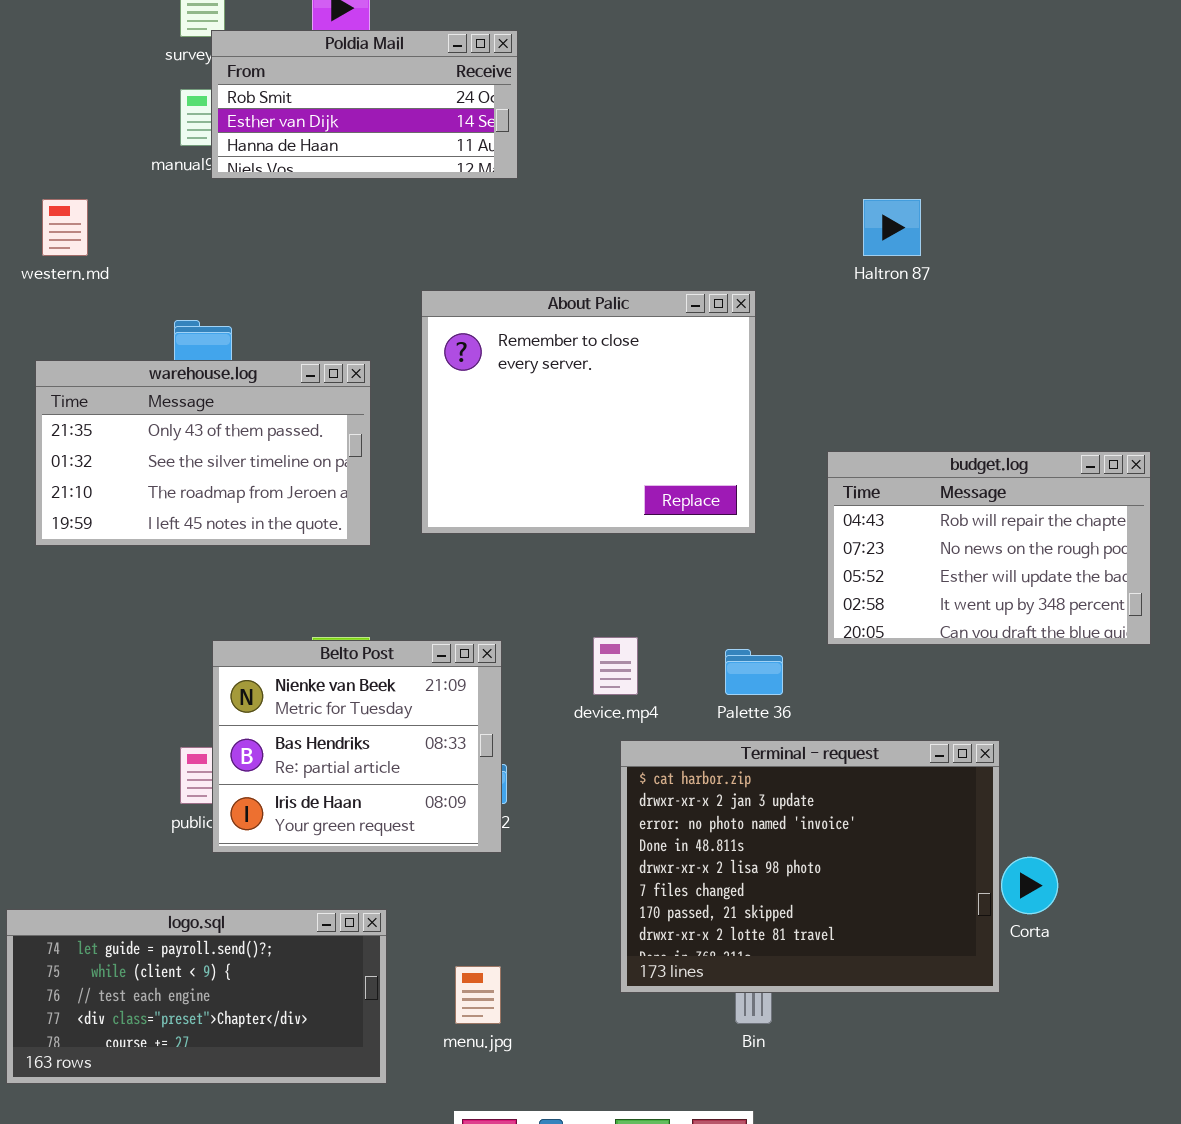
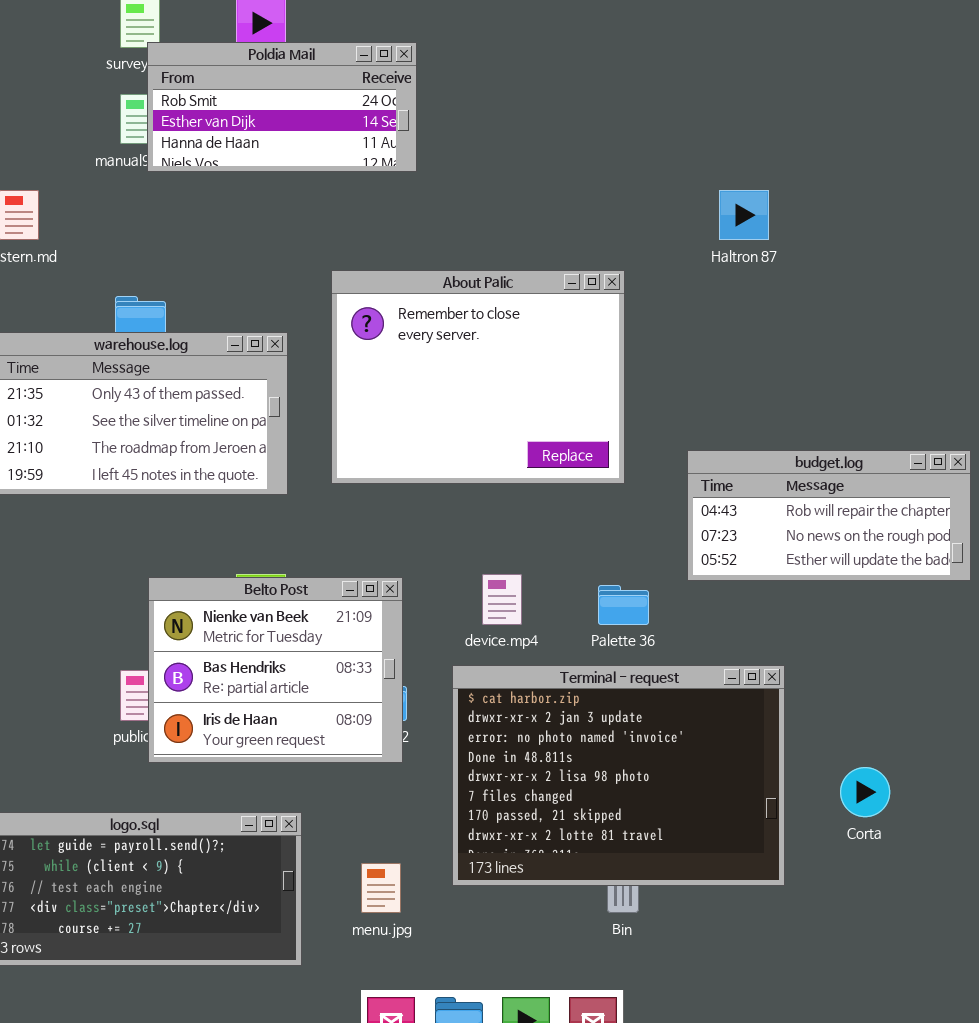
budget.log: [827,451,1151,645] -> [687,450,971,581], resized
Terminal - request: [620,740,1000,993] -> [452,665,785,886], moved

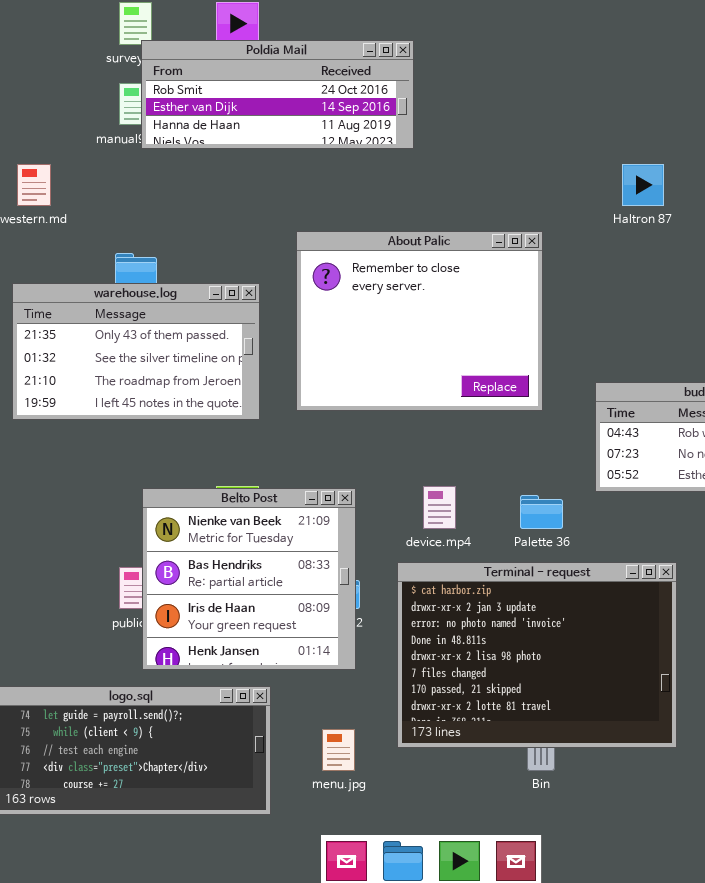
Poldia Mail: [147,42,417,172] -> [141,40,414,149], resized
Belto Post: [148,577,403,763] -> [142,488,356,670], resized

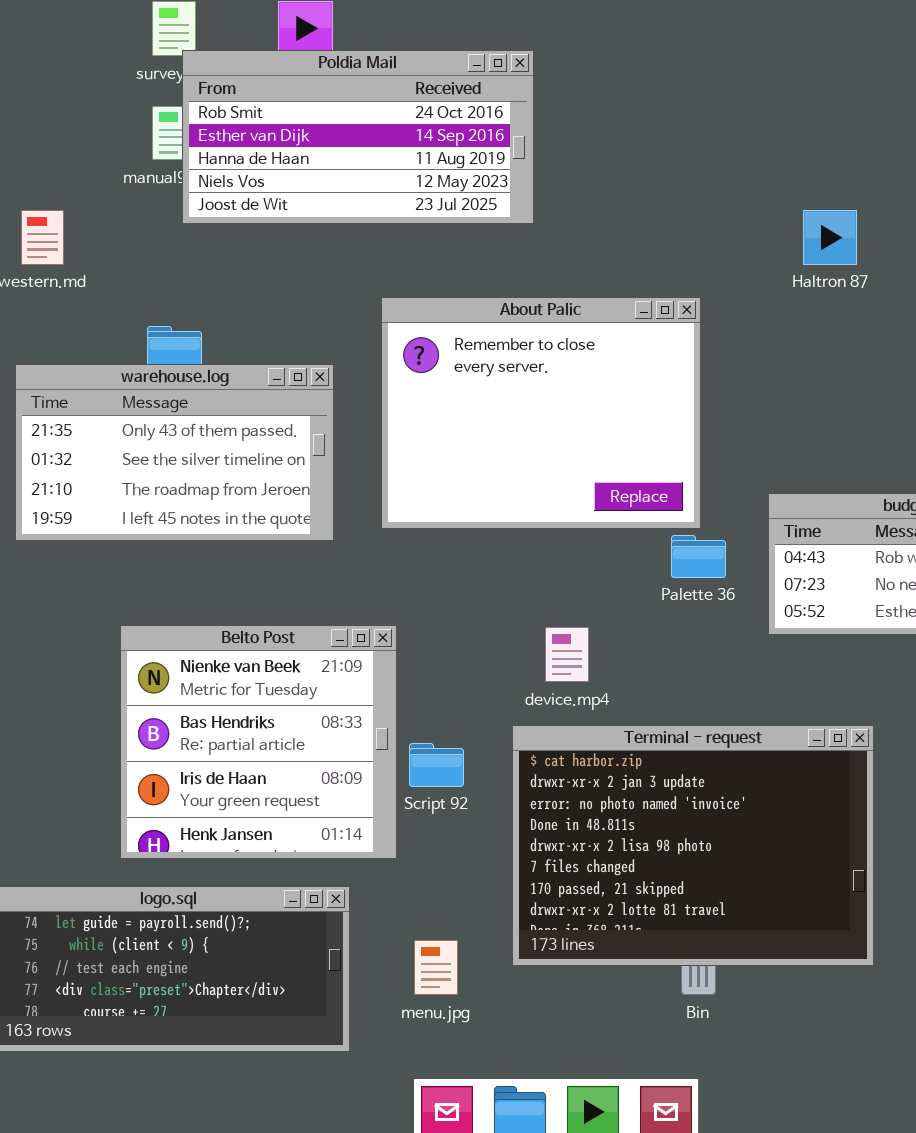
Poldia Mail: [141,40,414,149] -> [182,50,534,224], resized
Belto Post: [142,488,356,670] -> [120,625,397,859], moved
Palette 36: [520,495,563,529] -> [671,535,726,578], moved

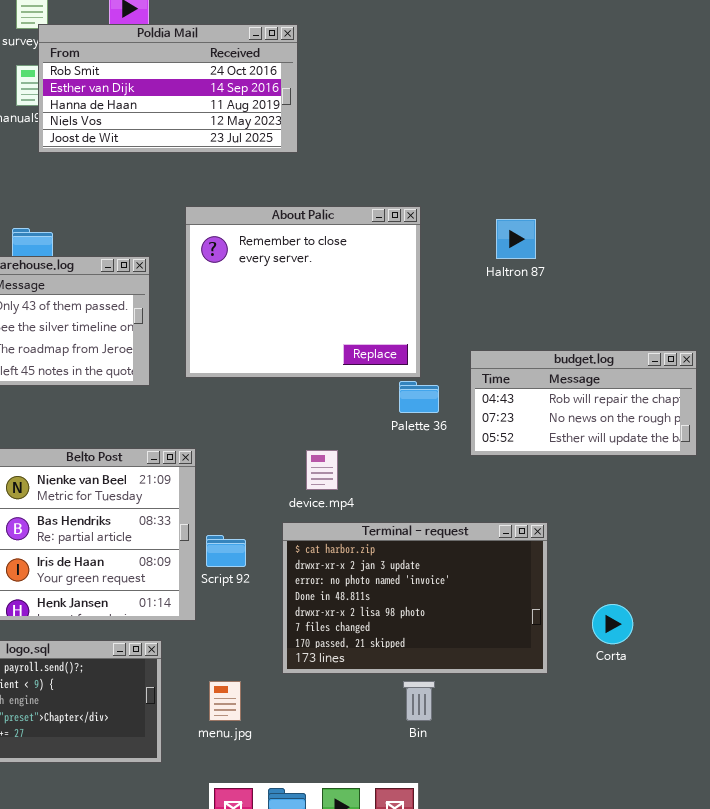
Haltron 87: [803,210,857,265] -> [496,219,536,259], moved
Terminal - request: [512,725,874,966] -> [282,522,548,674], resized

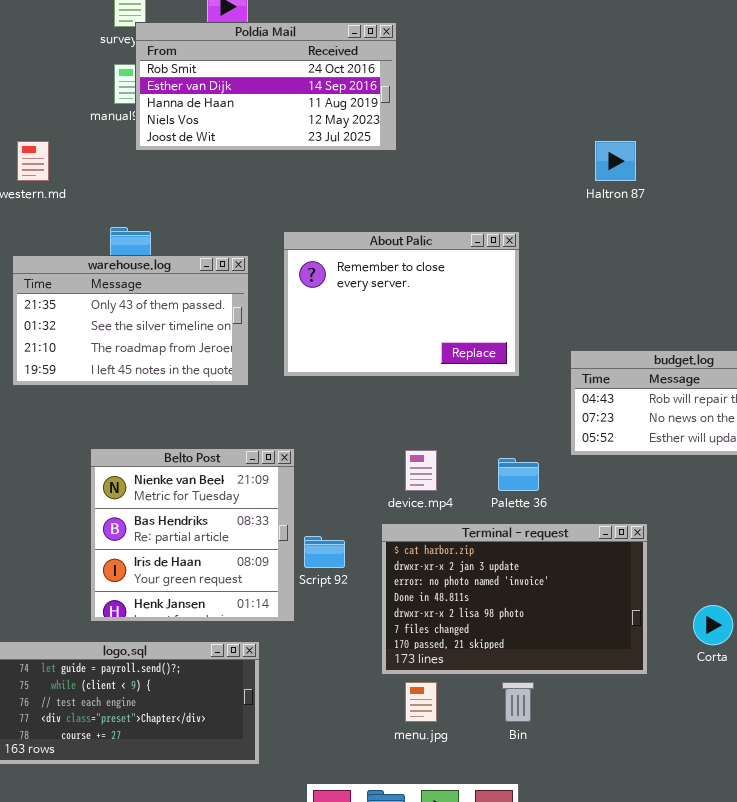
About Palic: [185,206,421,378] -> [283,231,520,377], resized
Haltron 87: [496,219,536,259] -> [595,141,636,181], moved
Palette 36: [399,381,439,413] -> [498,458,539,491], moved
menu.jpg: [209,681,241,721] -> [405,682,437,722], moved

